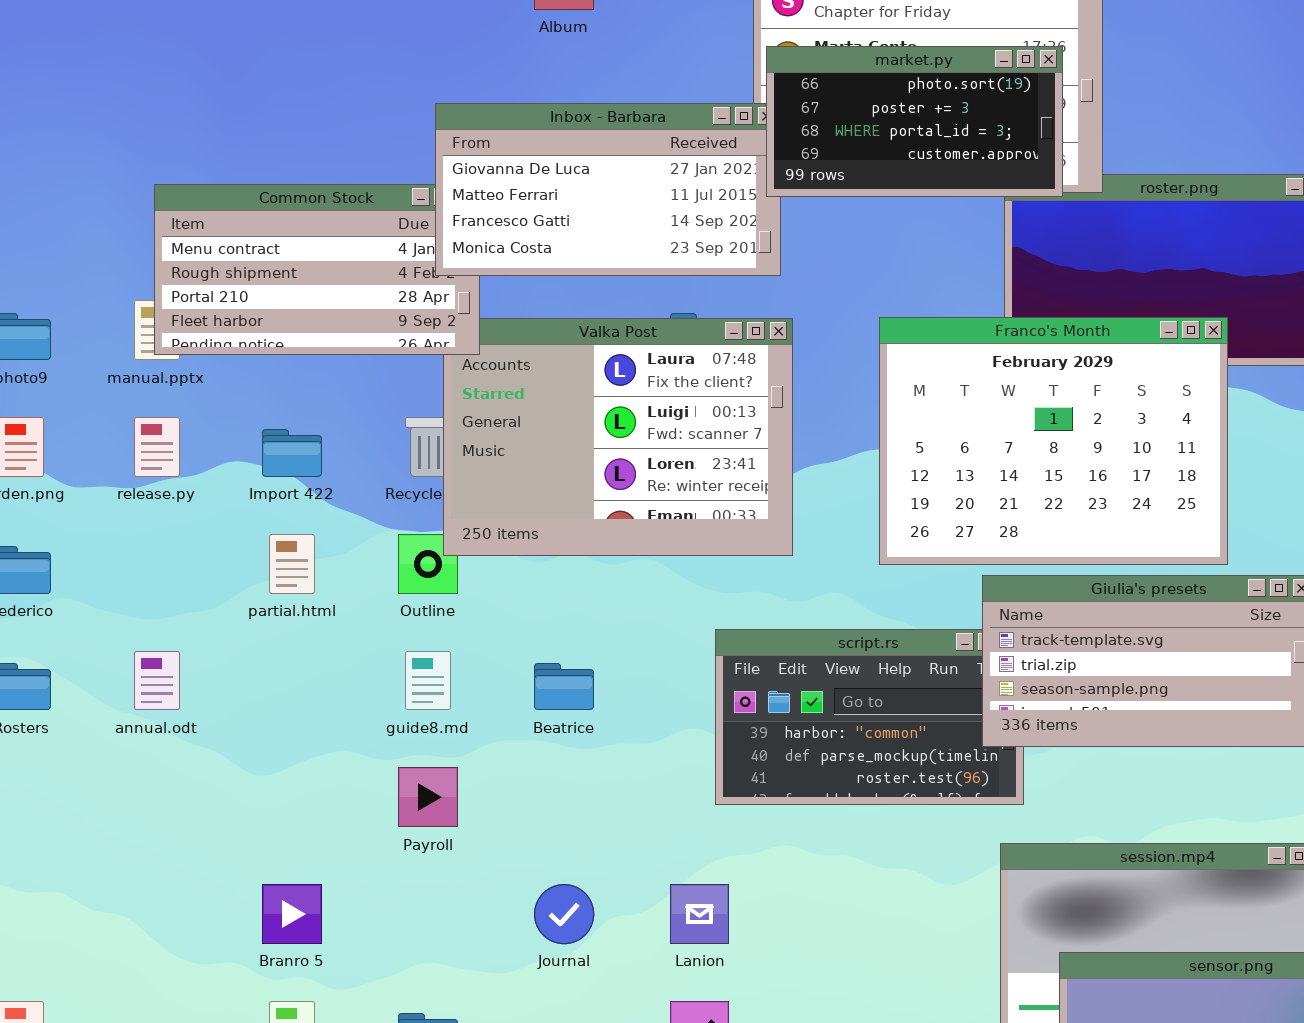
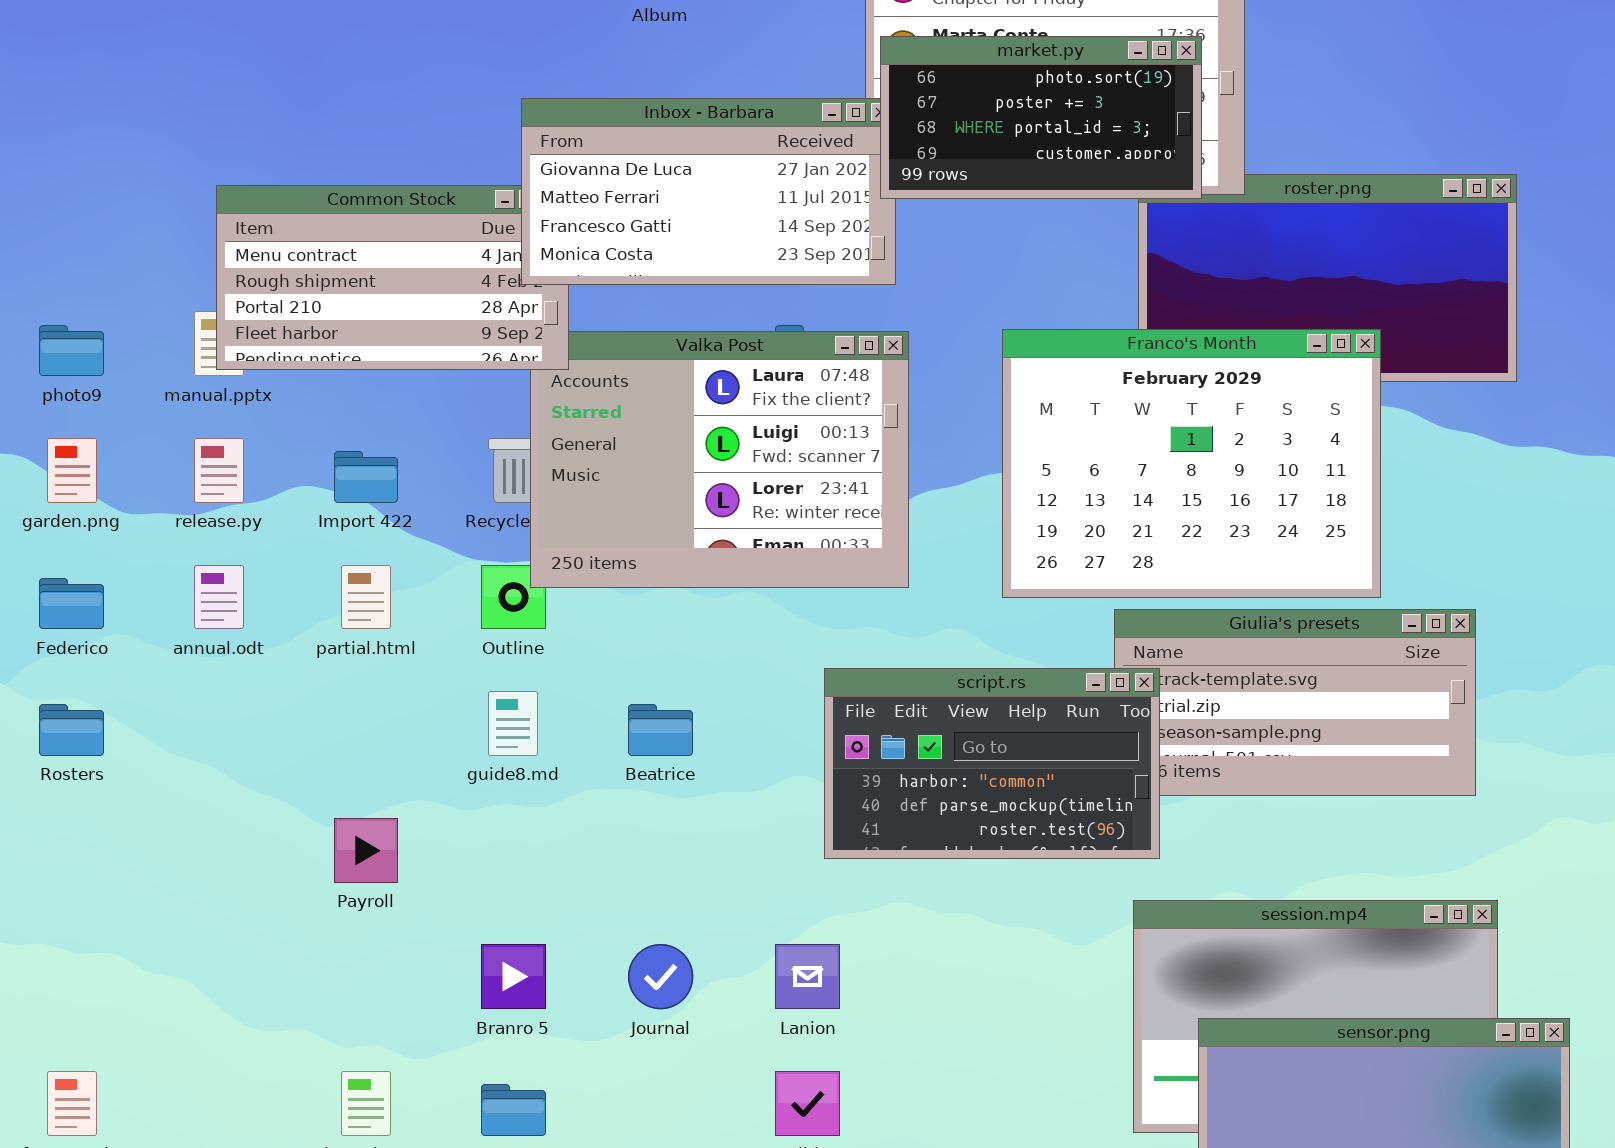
script.rs: [715,629,1024,805] -> [824,668,1160,859], raised
annual.odt: [134,651,180,710] -> [194,565,244,629], moved
Payroll: [398,767,458,827] -> [334,818,398,883], moved
Branro 5: [262,884,322,944] -> [481,944,546,1009], moved

